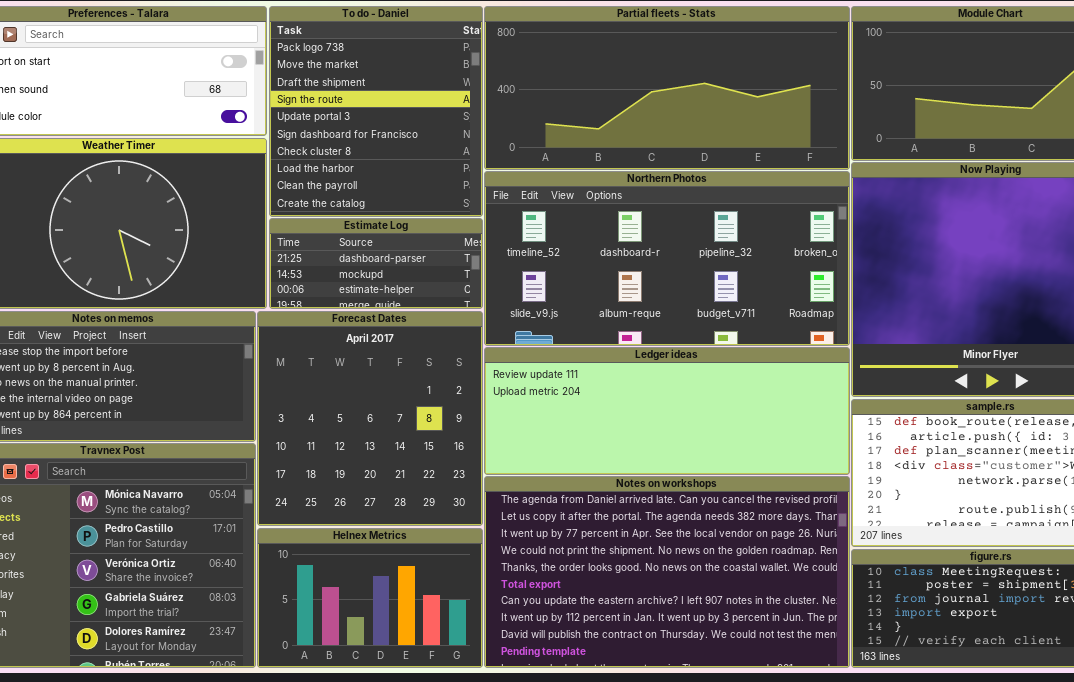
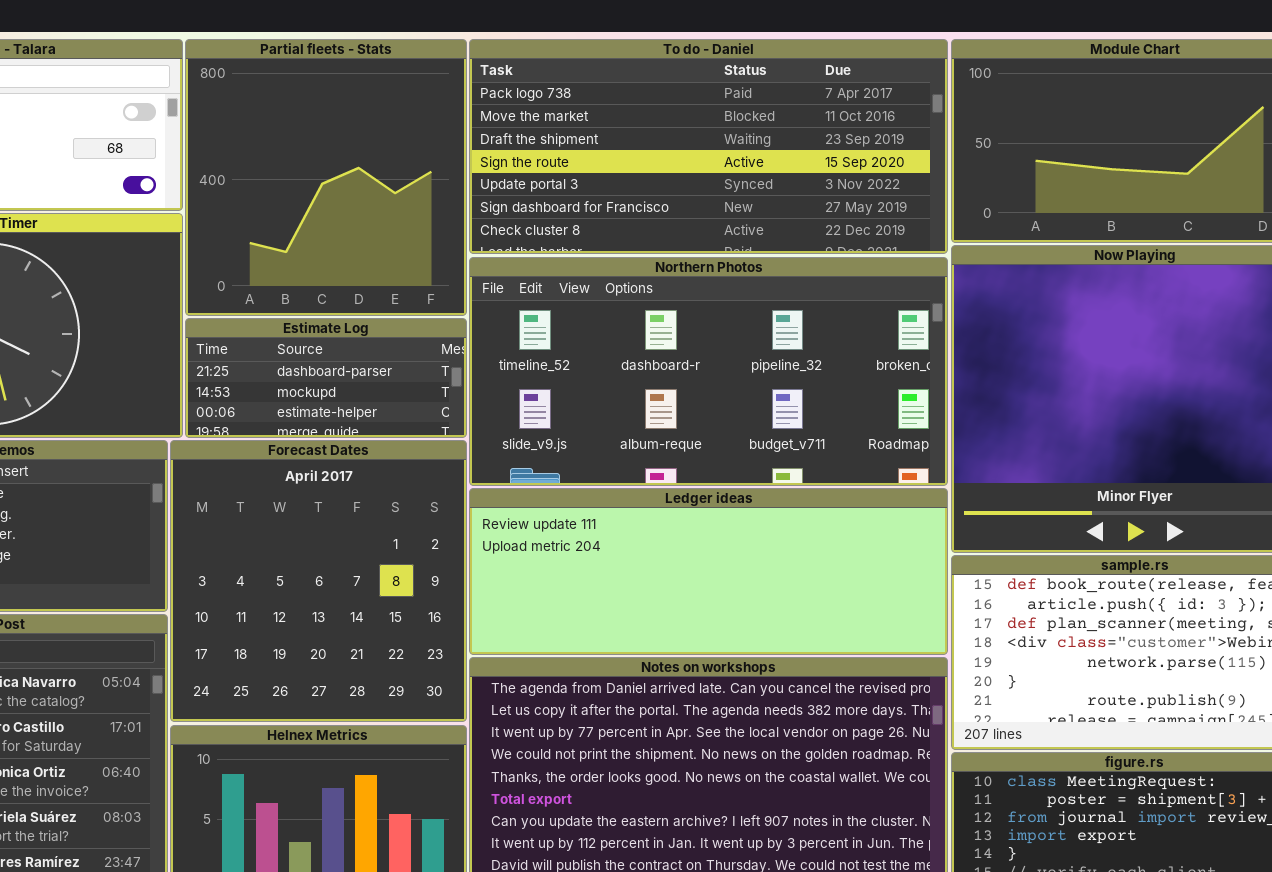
To do - Daniel: [269,6,483,217] -> [469,39,948,254], moved, resized
Partial fleets - Stats: [484,6,850,170] -> [185,39,467,316], moved, resized

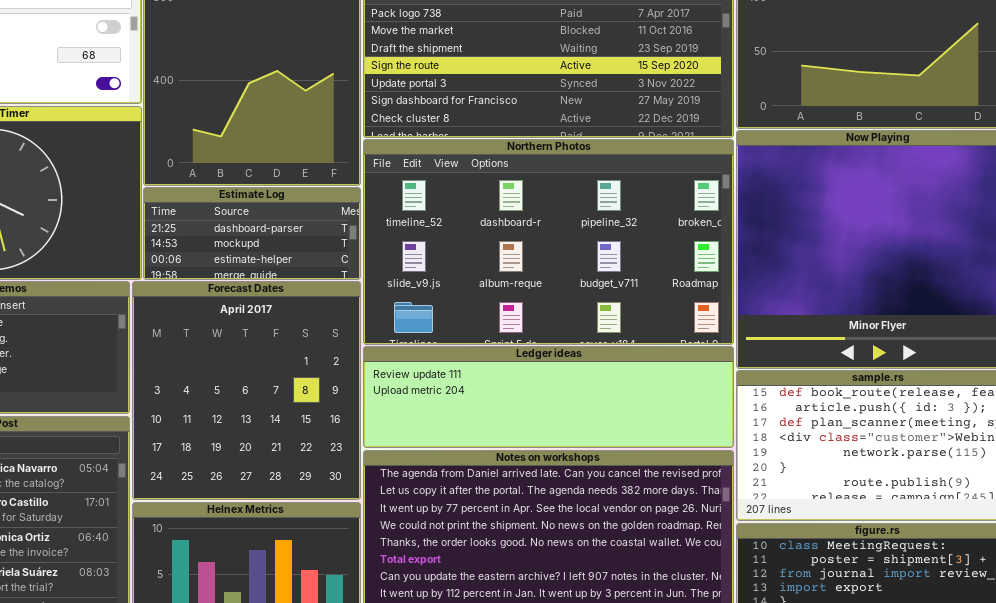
Northern Photos: [469,257,948,486] -> [363,139,734,345], resized
Ledger ideas: [469,488,948,655] -> [363,346,734,448], resized

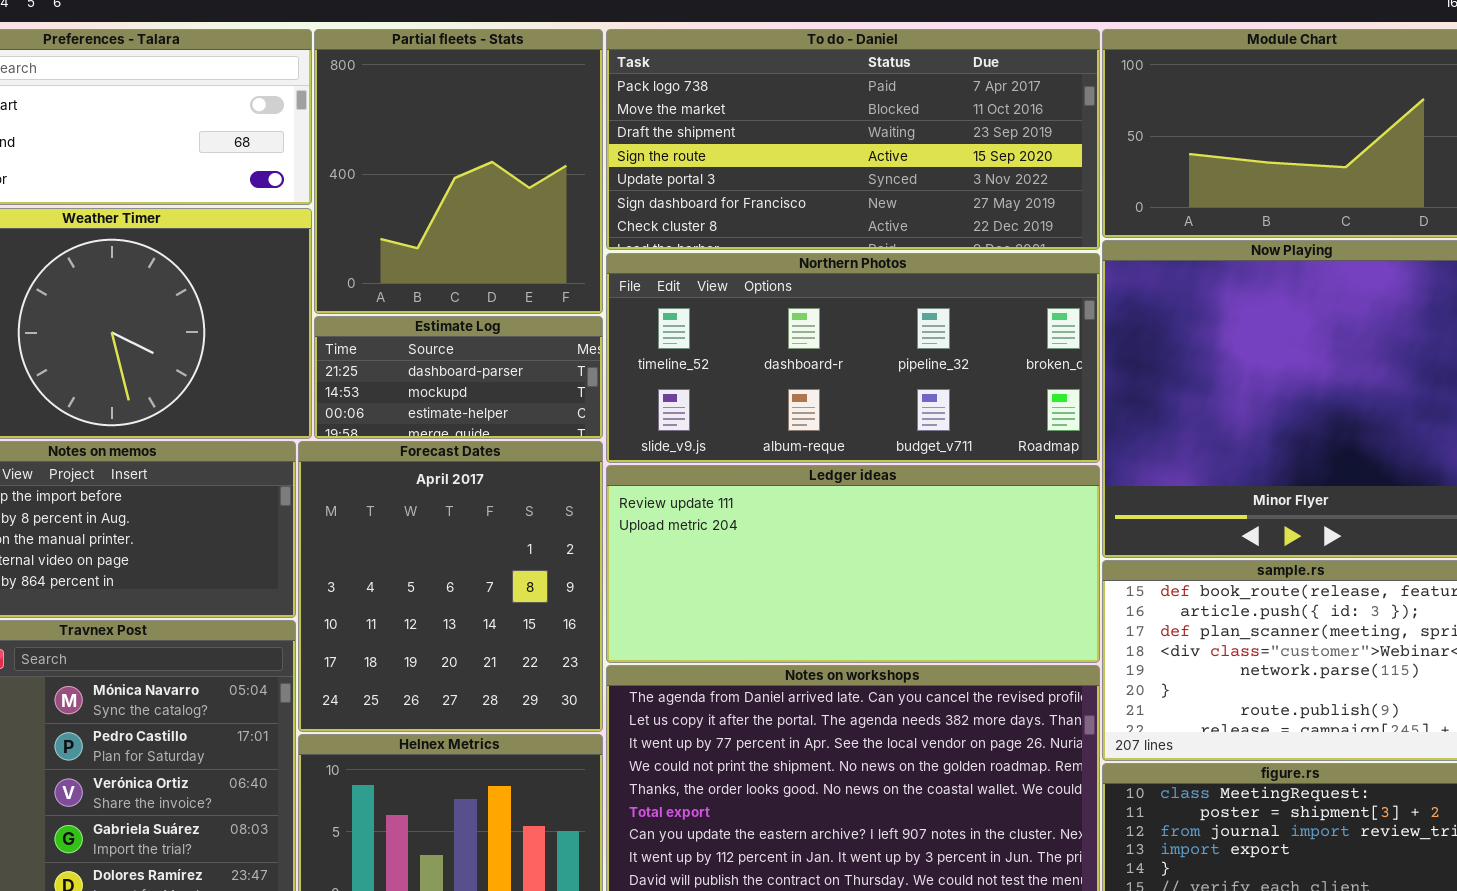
Northern Photos: [363,139,734,345] -> [606,253,1100,463], resized
Ledger ideas: [363,346,734,448] -> [606,465,1100,663], resized

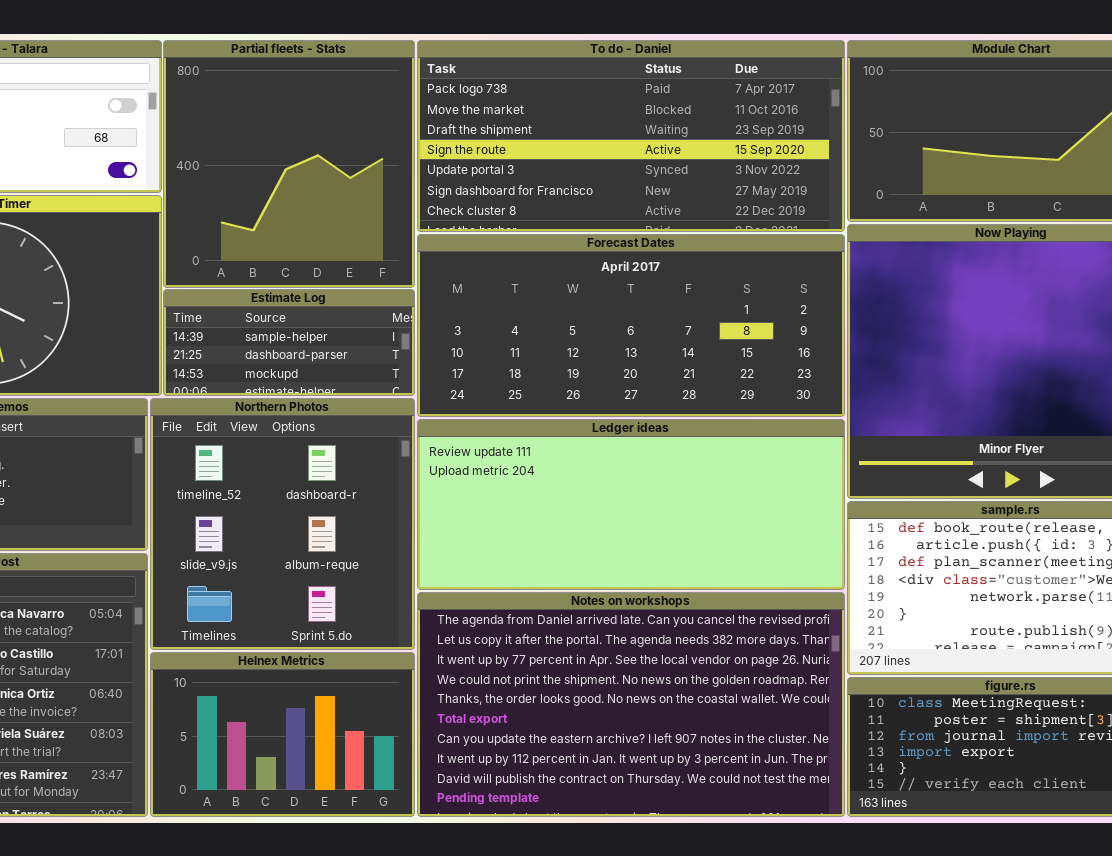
Northern Photos: [606,253,1100,463] -> [150,398,415,650], moved, resized
Estimate Log: [314,316,603,439] -> [163,289,415,396], scrolled up 1 row
Forecast Dates: [298,441,603,732] -> [417,234,845,417], moved, resized

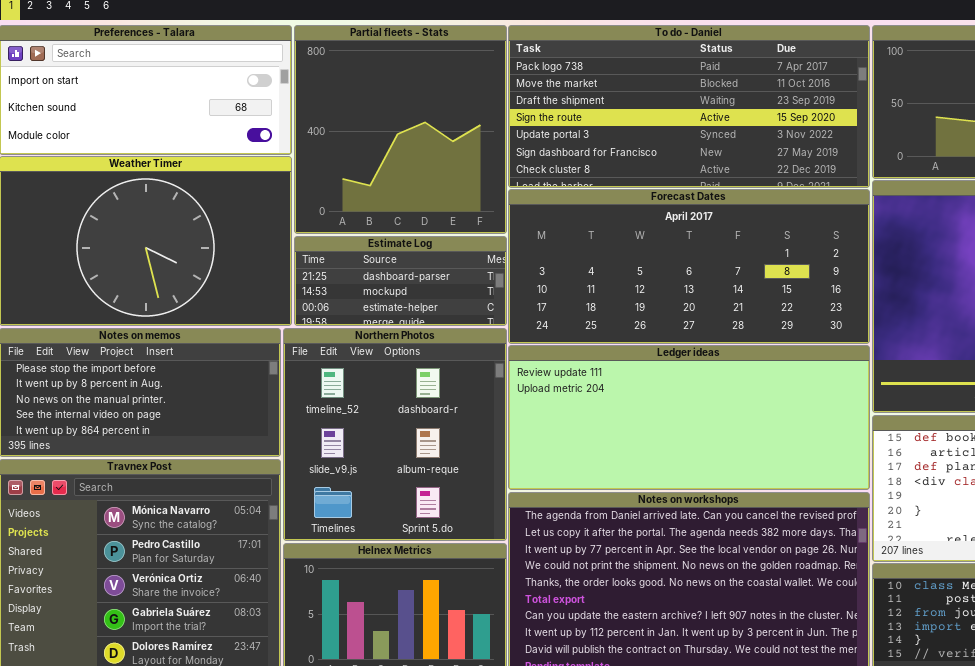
Estimate Log: [163,289,415,396] -> [294,236,507,326], scrolled down 1 row

